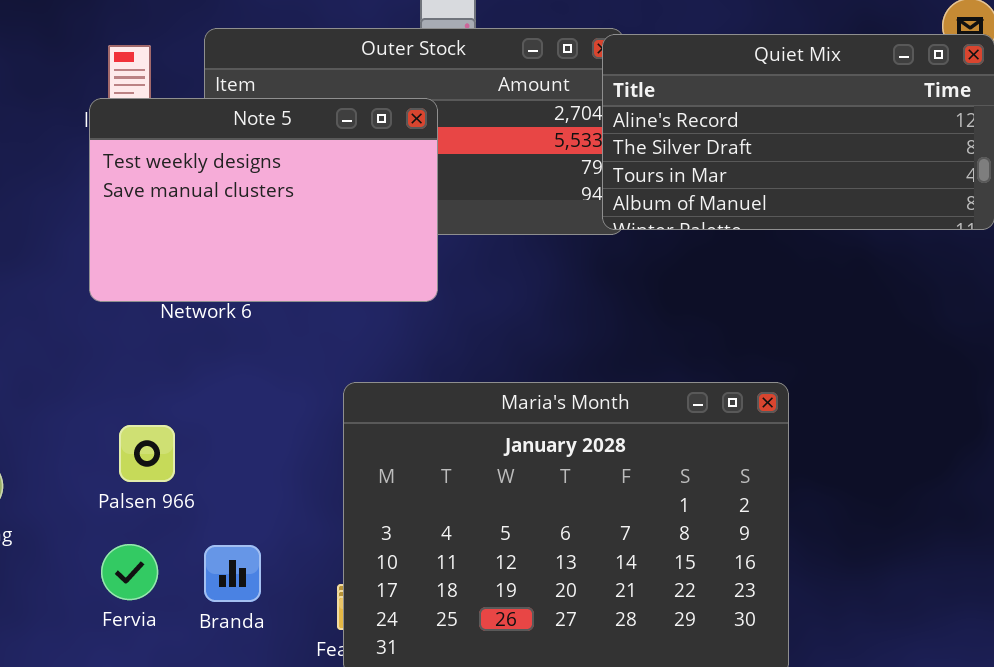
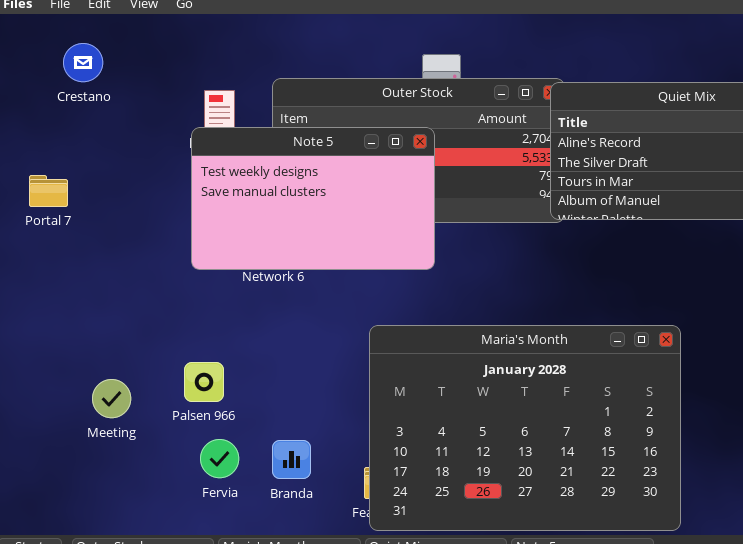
Palsen 966: [119,425,175,482] -> [184,362,224,402], moved

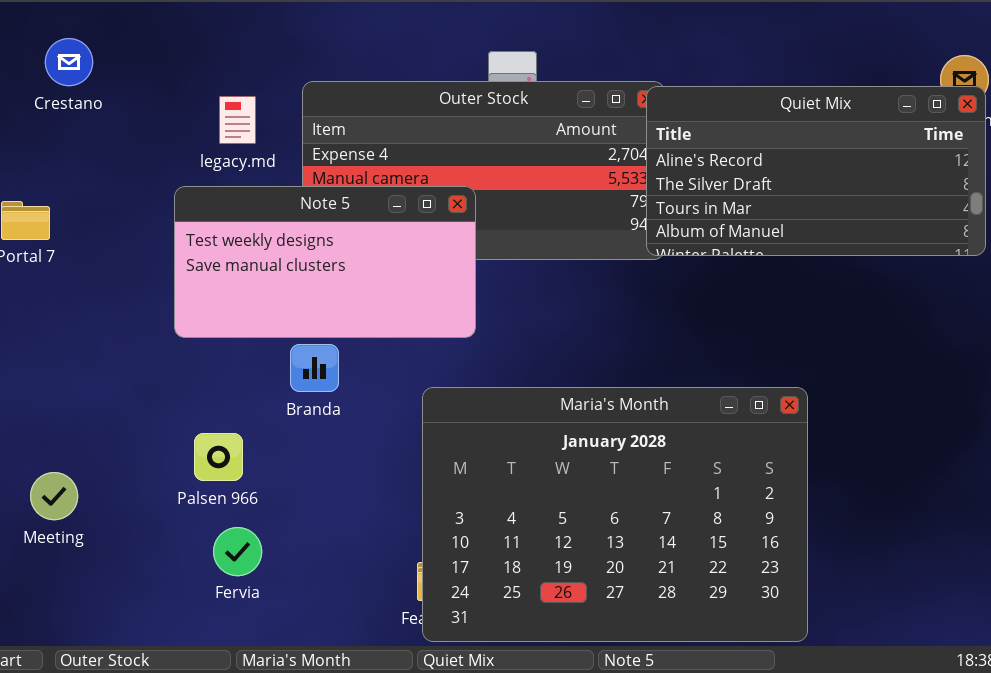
Note 5: [191,127,435,270] -> [174,186,476,338], moved, resized
Meeting: [92,379,131,418] -> [30,472,78,520], moved
Branda: [272,440,311,479] -> [290,344,339,392], moved

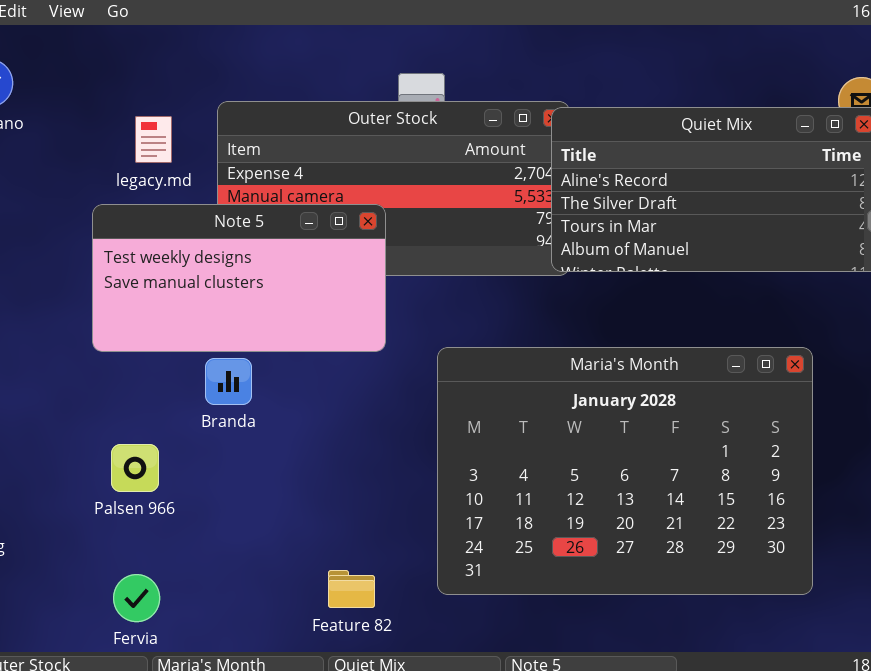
Maria's Month: [422,387,808,642] -> [437,347,813,595], moved
Fervia: [213,527,262,576] -> [113,574,160,622], moved

